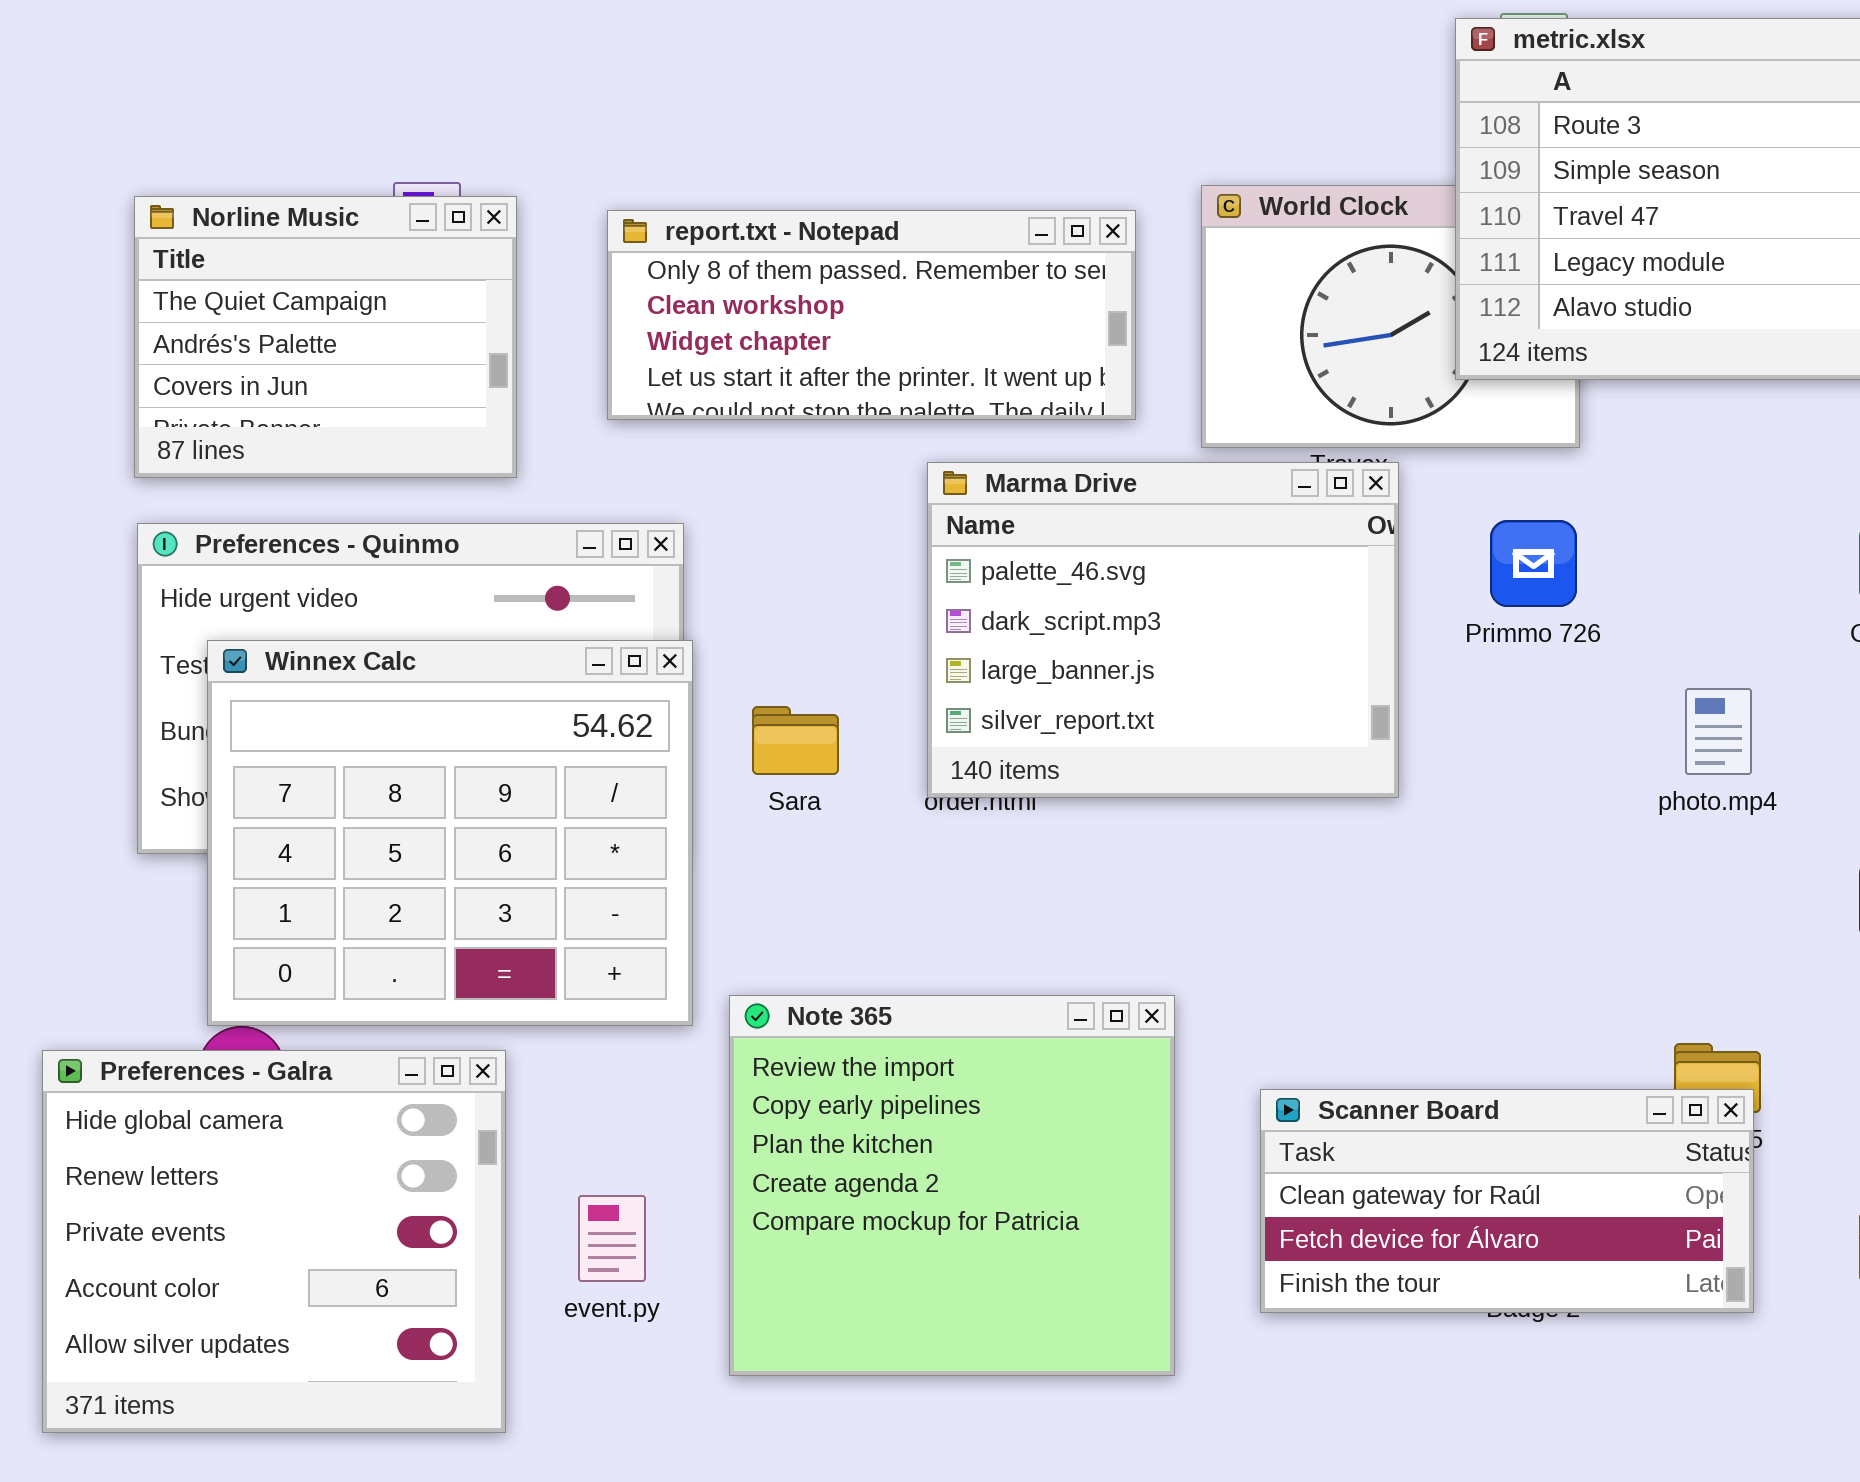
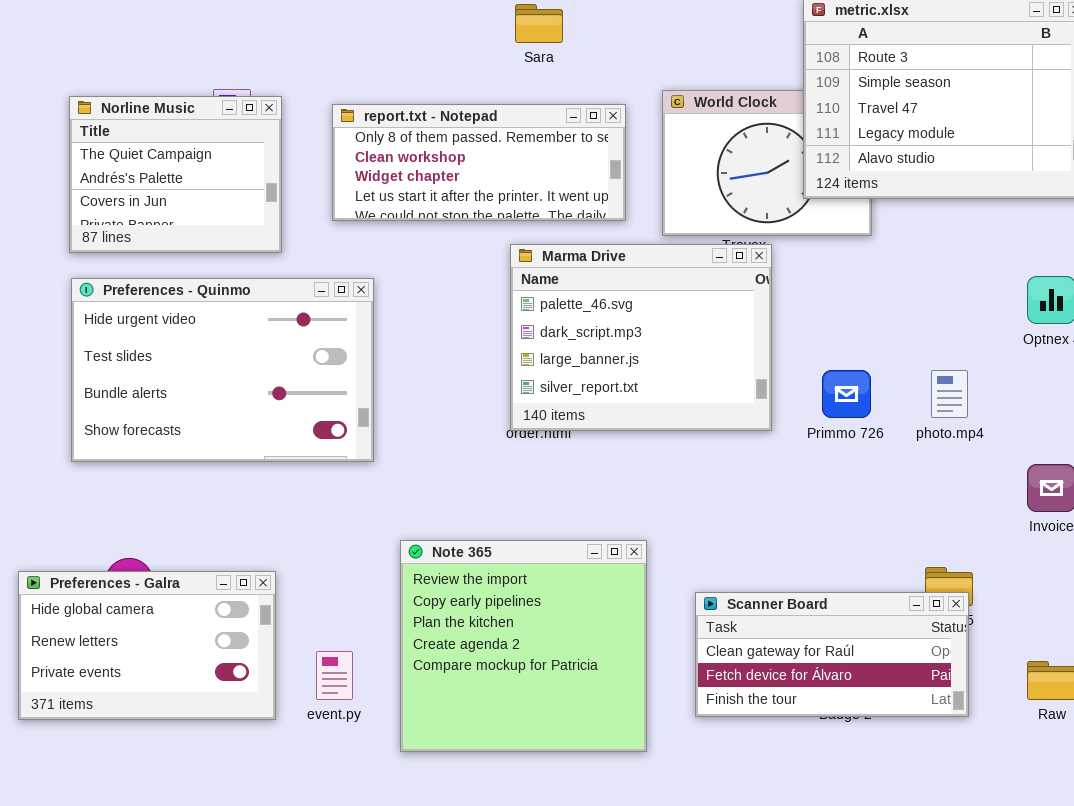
Primmo 726: [1490,520,1577,607] -> [822,370,871,418], moved
Winnex Calc: [207,640,693,1026] -> none, closed
Sara: [752,706,839,775] -> [515,4,563,43], moved
Preferences - Galra: [42,1050,506,1433] -> [18,571,276,720], resized

